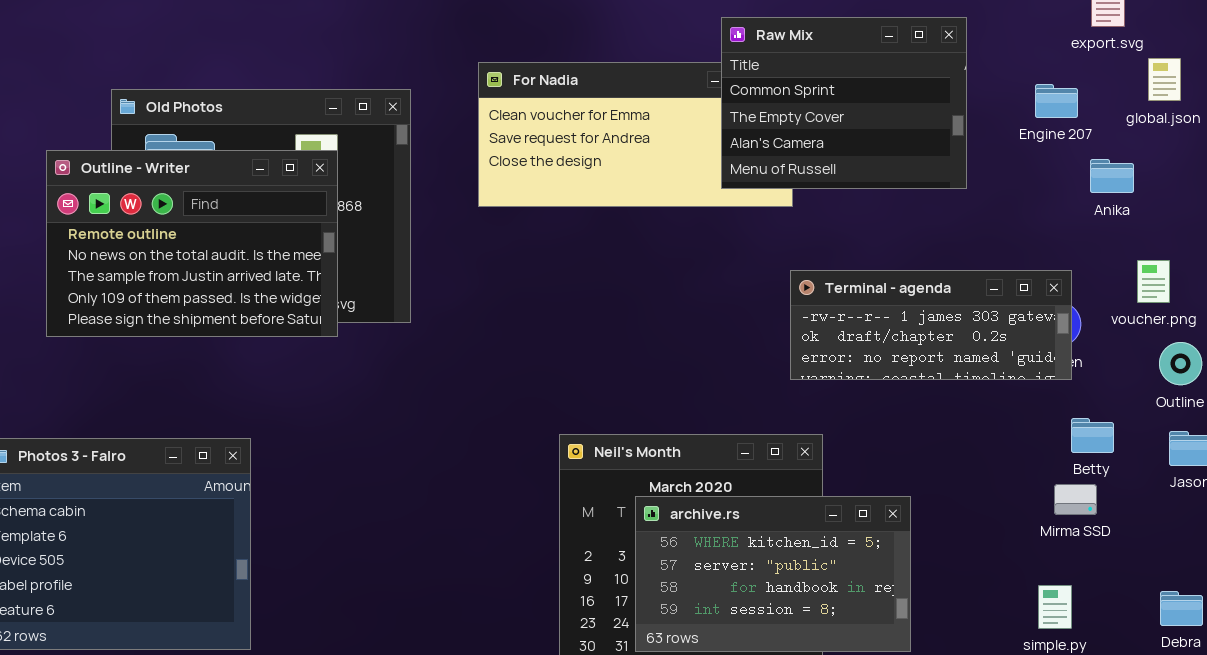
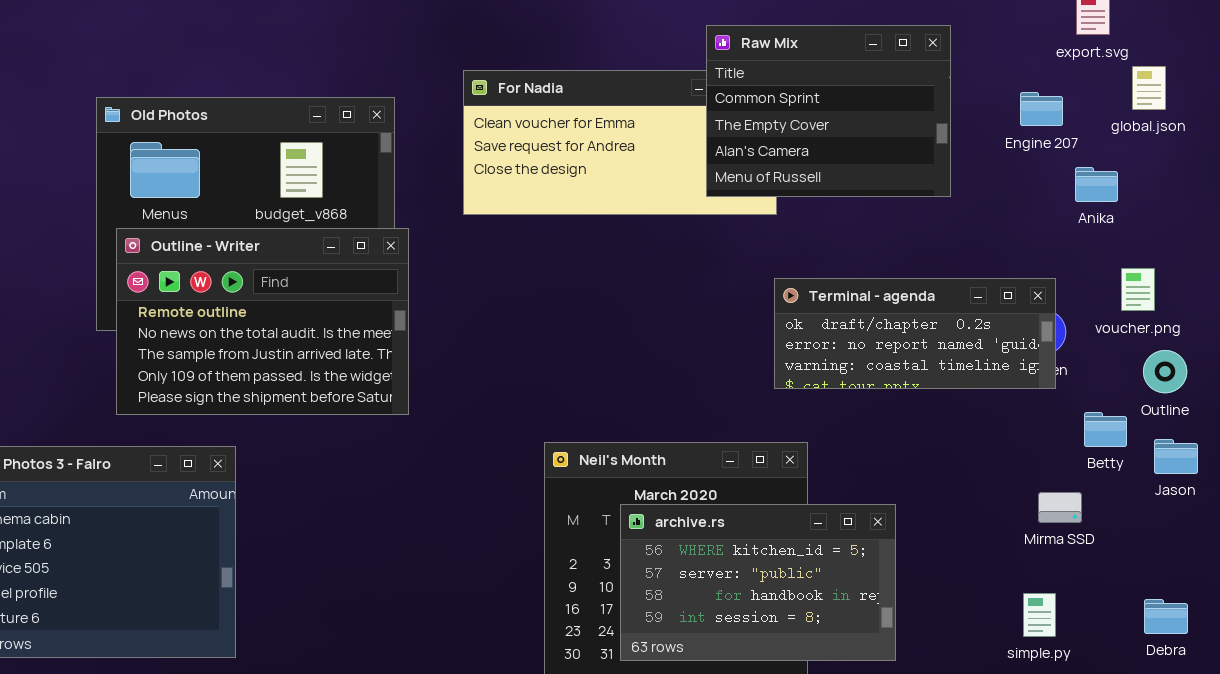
Outline - Writer: [46,150,338,337] -> [116,228,409,415], moved
Terminal - agenda: [790,270,1072,380] -> [774,278,1056,389], scrolled down 1 row
Betty: [1071,418,1114,453] -> [1084,412,1127,447], moved

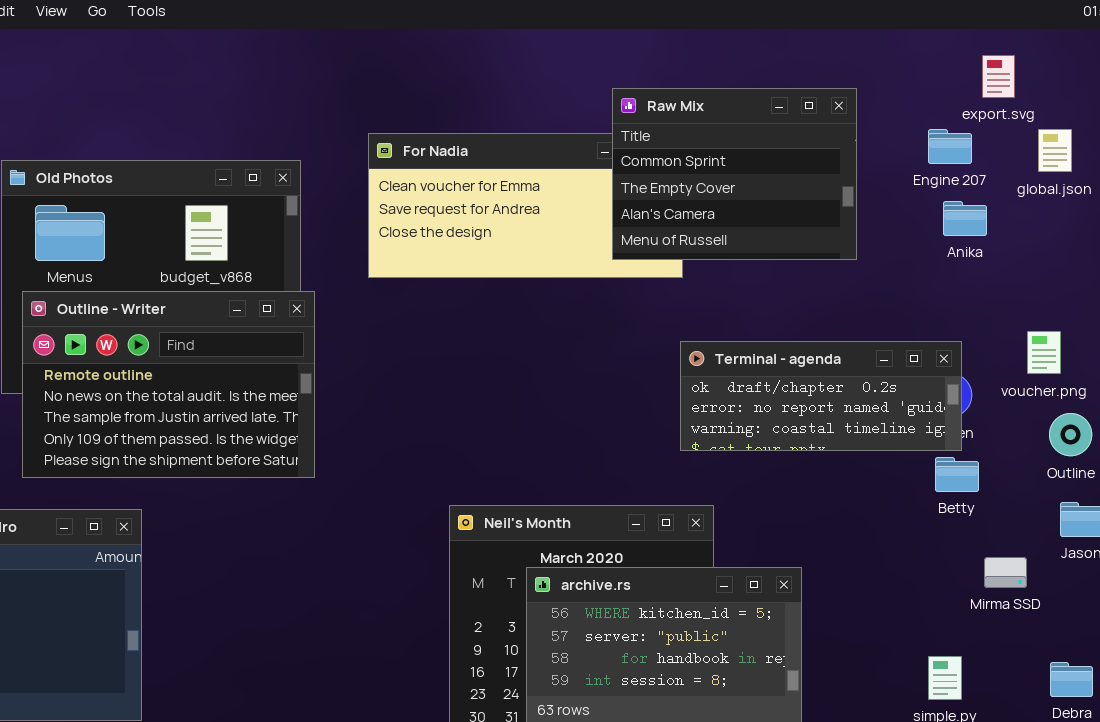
Engine 207: [1020,92,1063,126] -> [928,129,972,164], moved
Anika: [1075,167,1118,202] -> [943,201,987,236], moved
Betty: [1084,412,1127,447] -> [935,457,979,492], moved
Mirma SSD: [1038,492,1082,523] -> [984,557,1027,588], moved

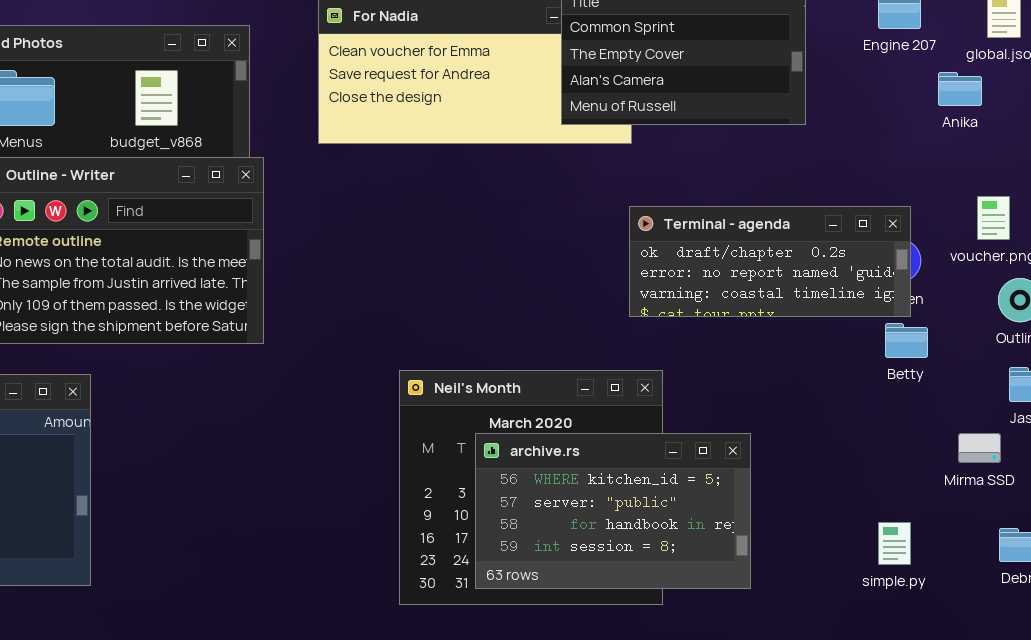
Anika: [943,201,987,236] -> [938,72,982,106], moved
Mirma SSD: [984,557,1027,588] -> [958,433,1001,463], moved

